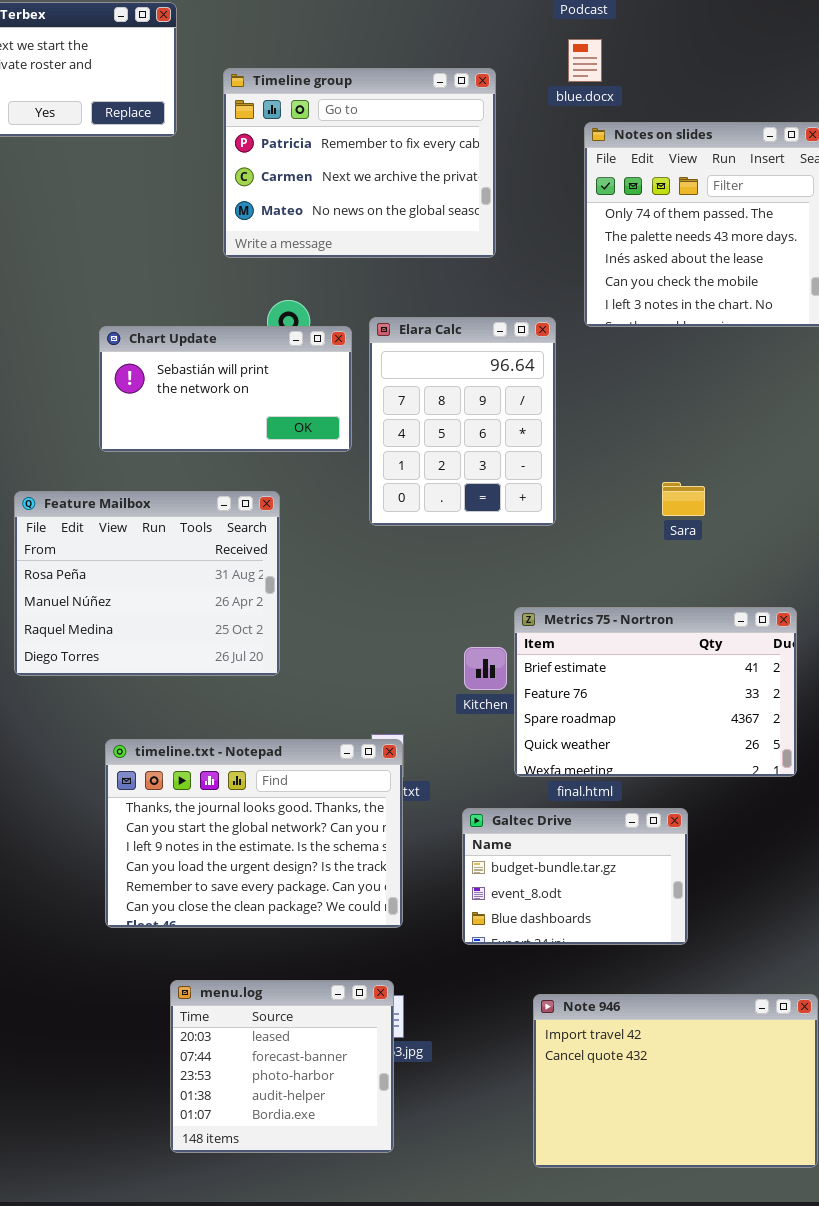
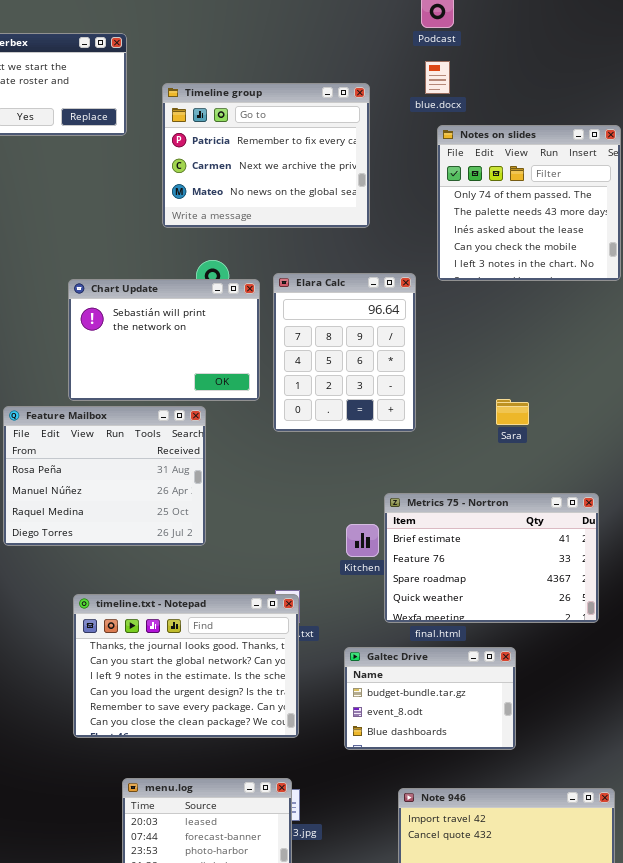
Chart Update: [99,326,352,452] -> [68,279,260,401], resized

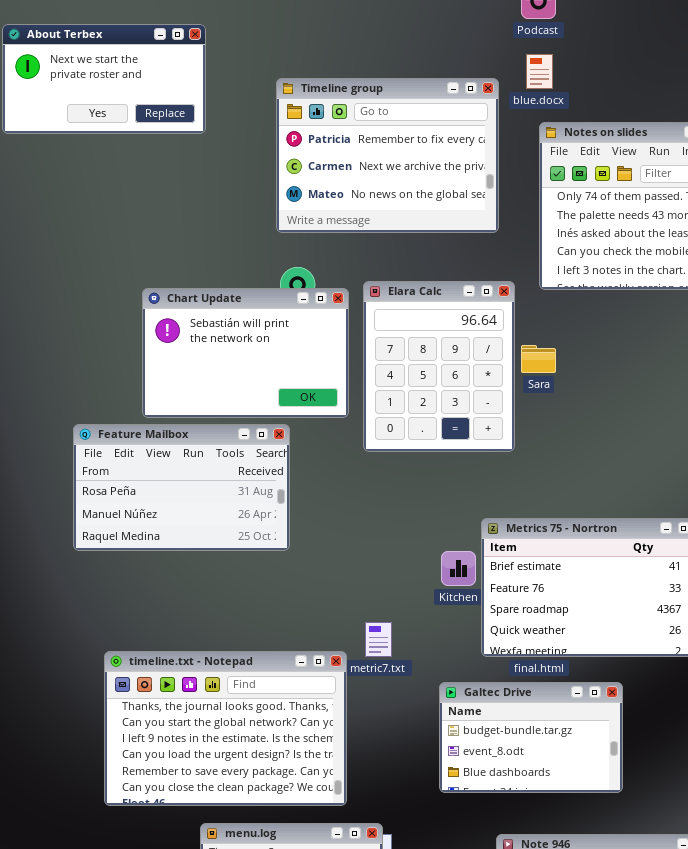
Timeline group: [162,83,370,228] -> [276,78,499,233], moved
Sara: [496,399,529,425] -> [521,345,556,373], moved
Feature Mailbox: [3,406,206,546] -> [73,424,290,551], resized
timeline.txt - Notepad: [73,594,299,738] -> [104,651,347,806], moved

